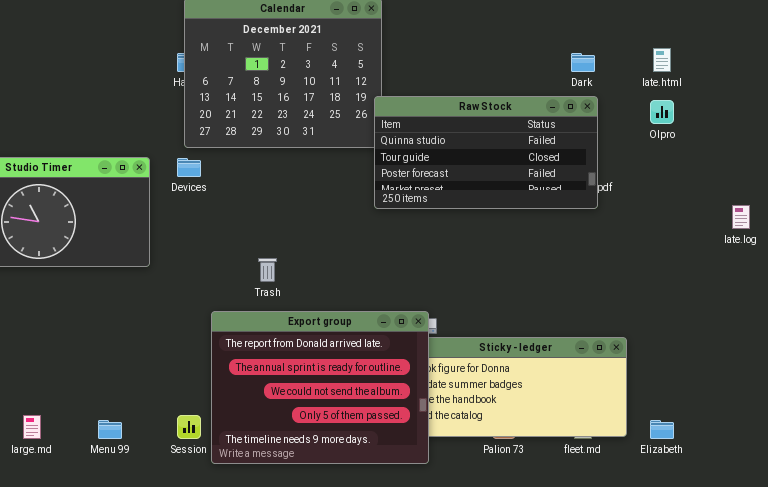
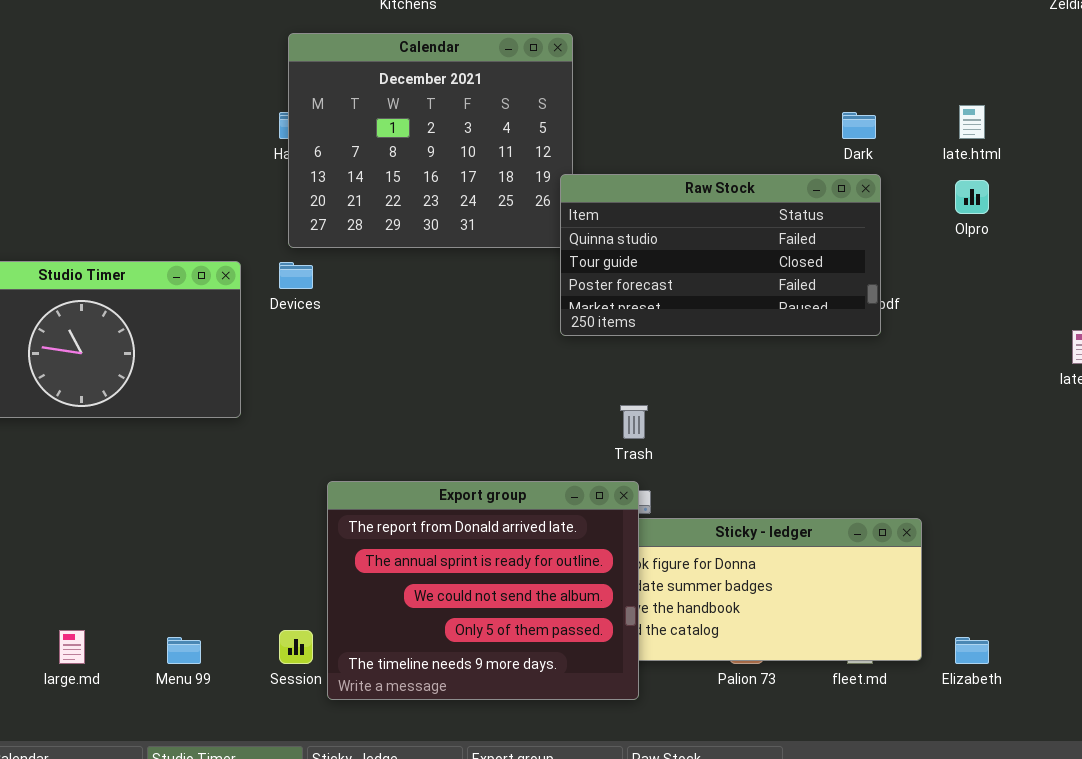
Trash: [258,258,277,282] -> [620,405,648,439], moved

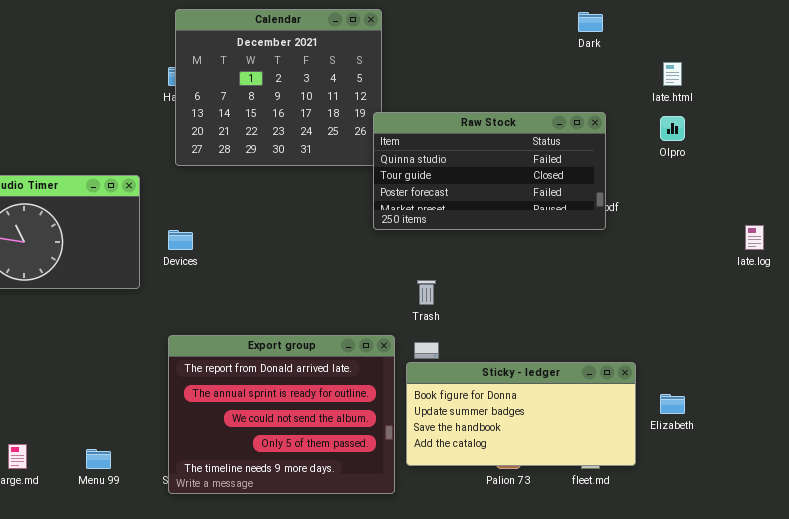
Dark: [842,112,876,139] -> [578,12,603,32], moved
Devices: [279,262,313,289] -> [168,230,193,250], moved
Export group: [327,481,639,700] -> [168,335,395,494], moved
Elizabeth: [955,637,989,664] -> [660,394,685,414], moved

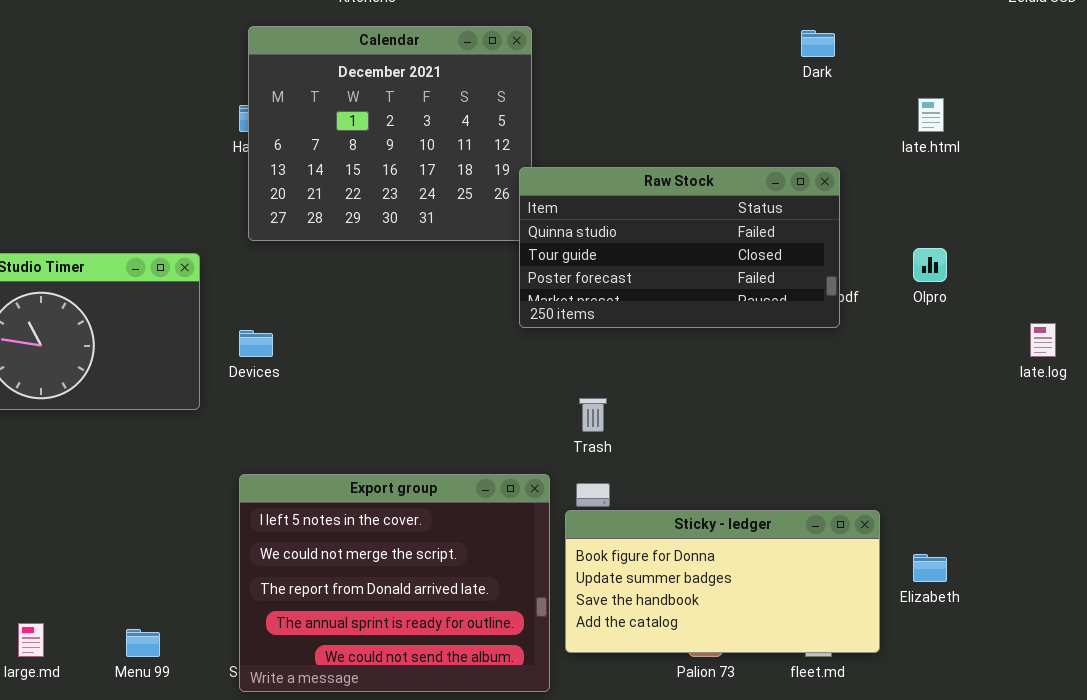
Olpro: [660,116,685,141] -> [913,248,947,282], moved
Export group: [168,335,395,494] -> [239,474,550,692], scrolled up 2 rows

